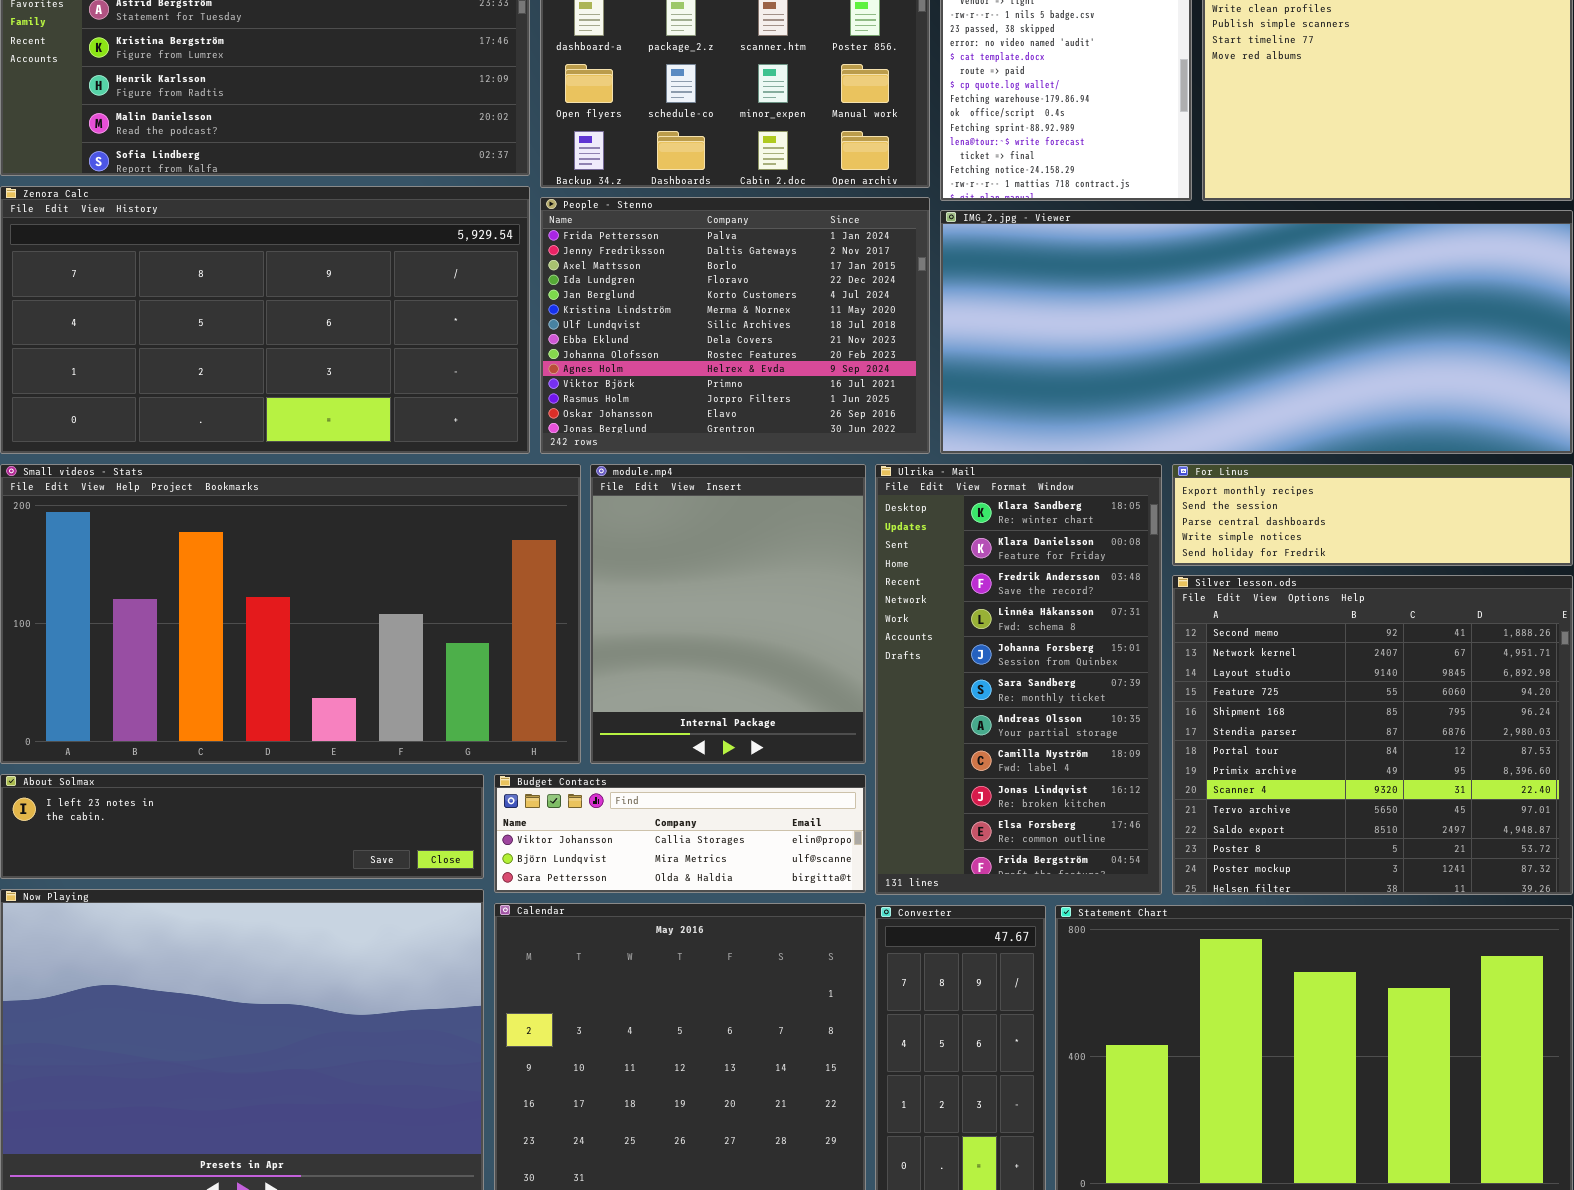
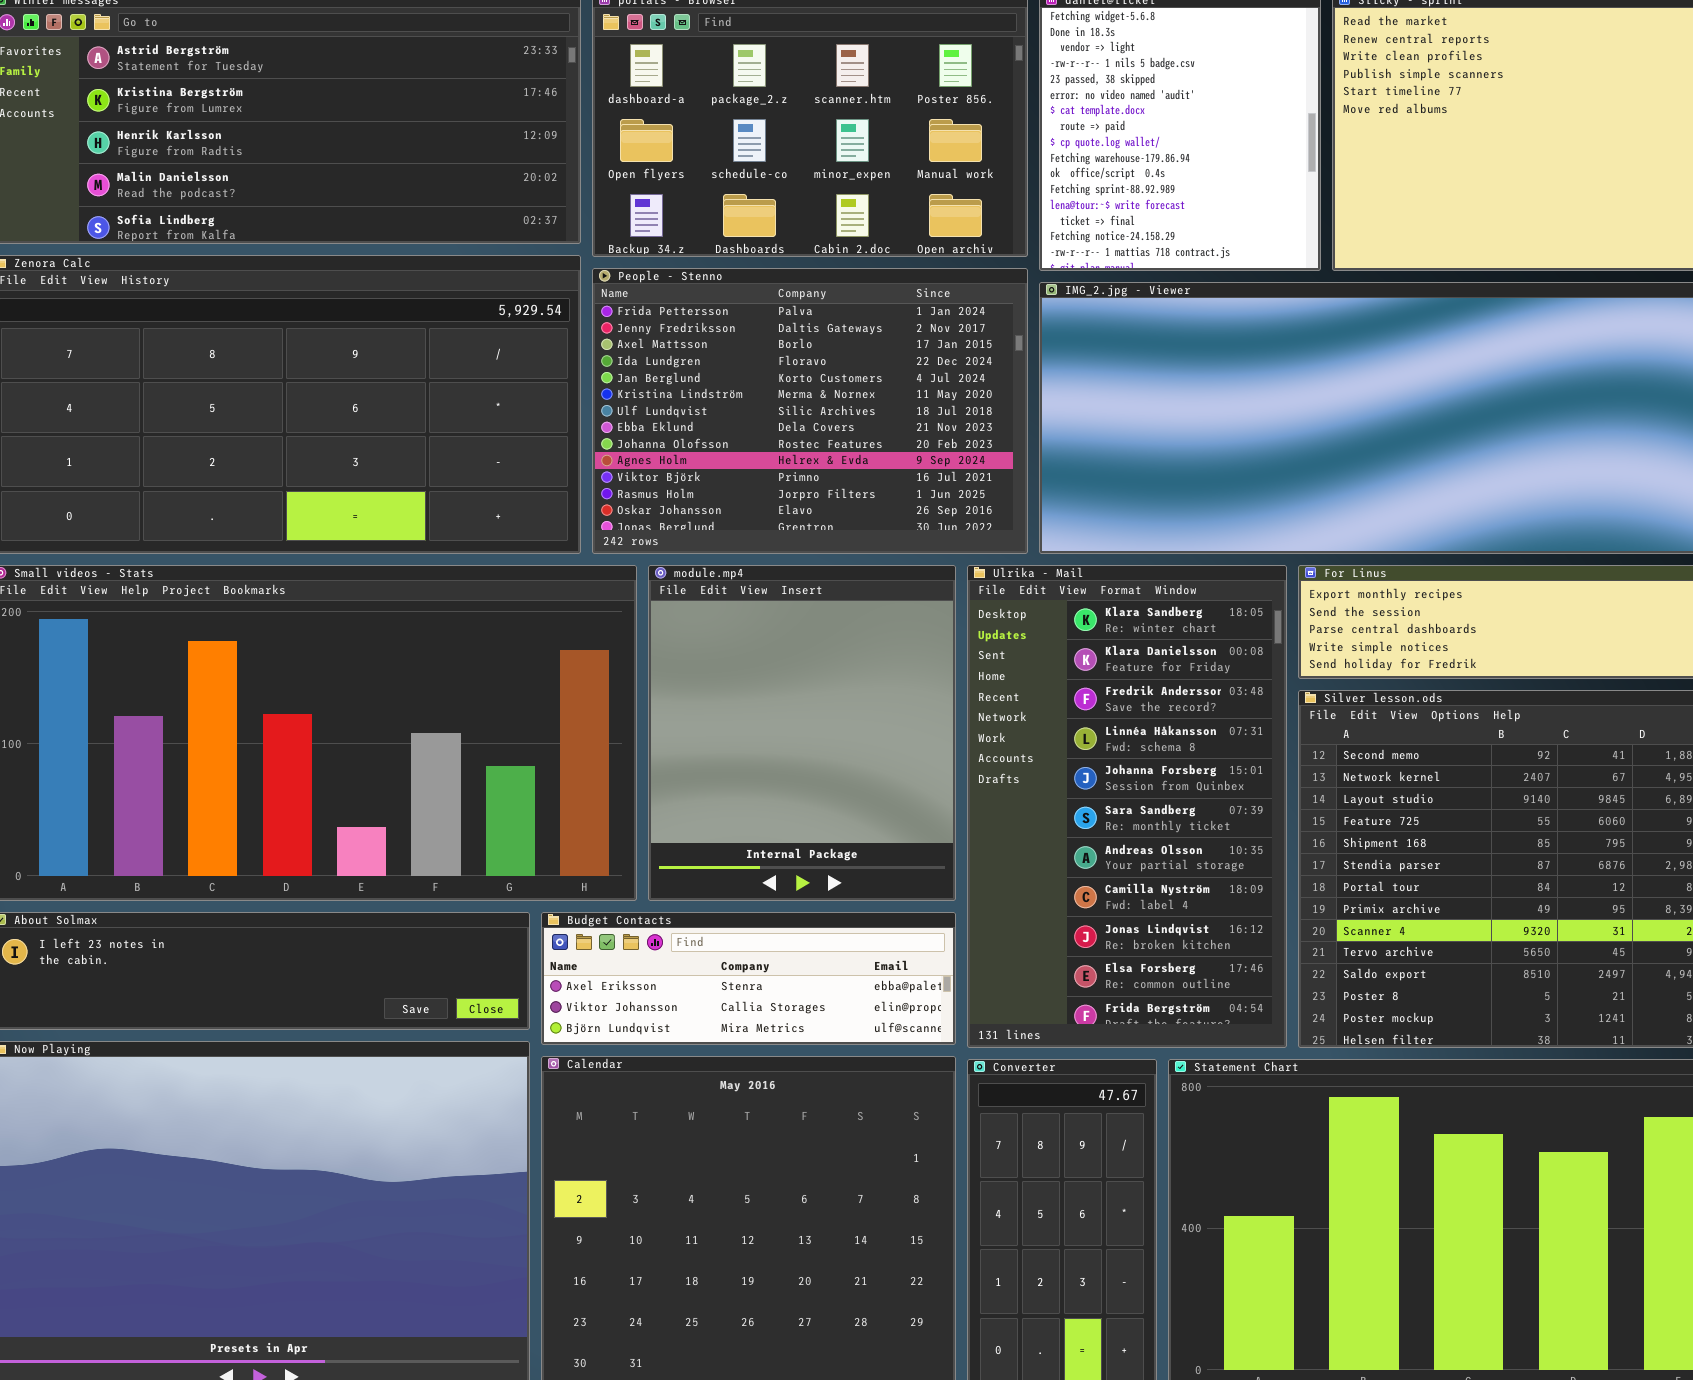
Budget Contacts: [494,774,866,893] -> [541,912,956,1045], scrolled up 1 row

